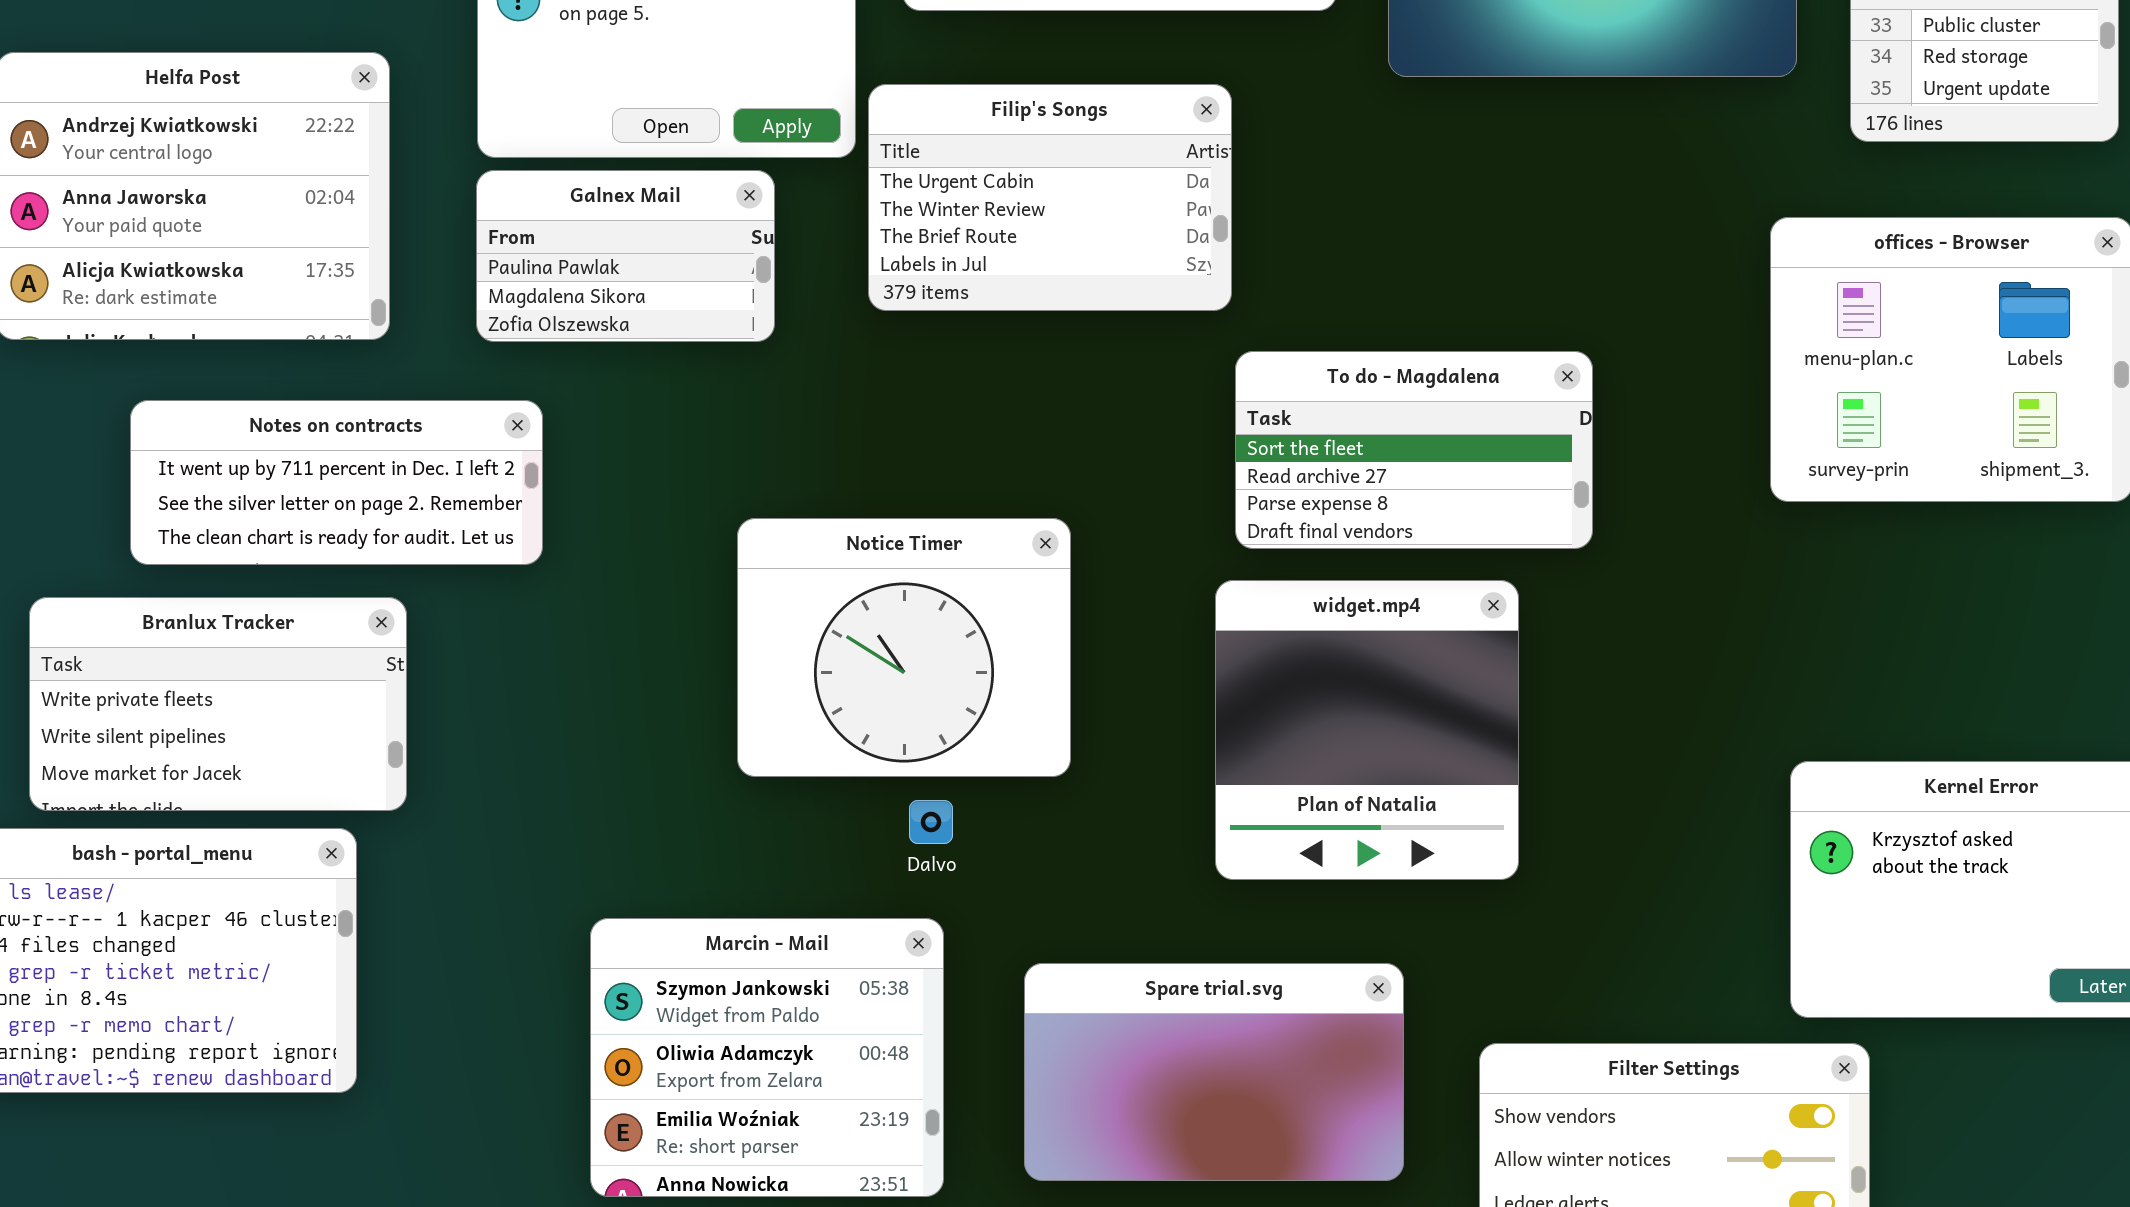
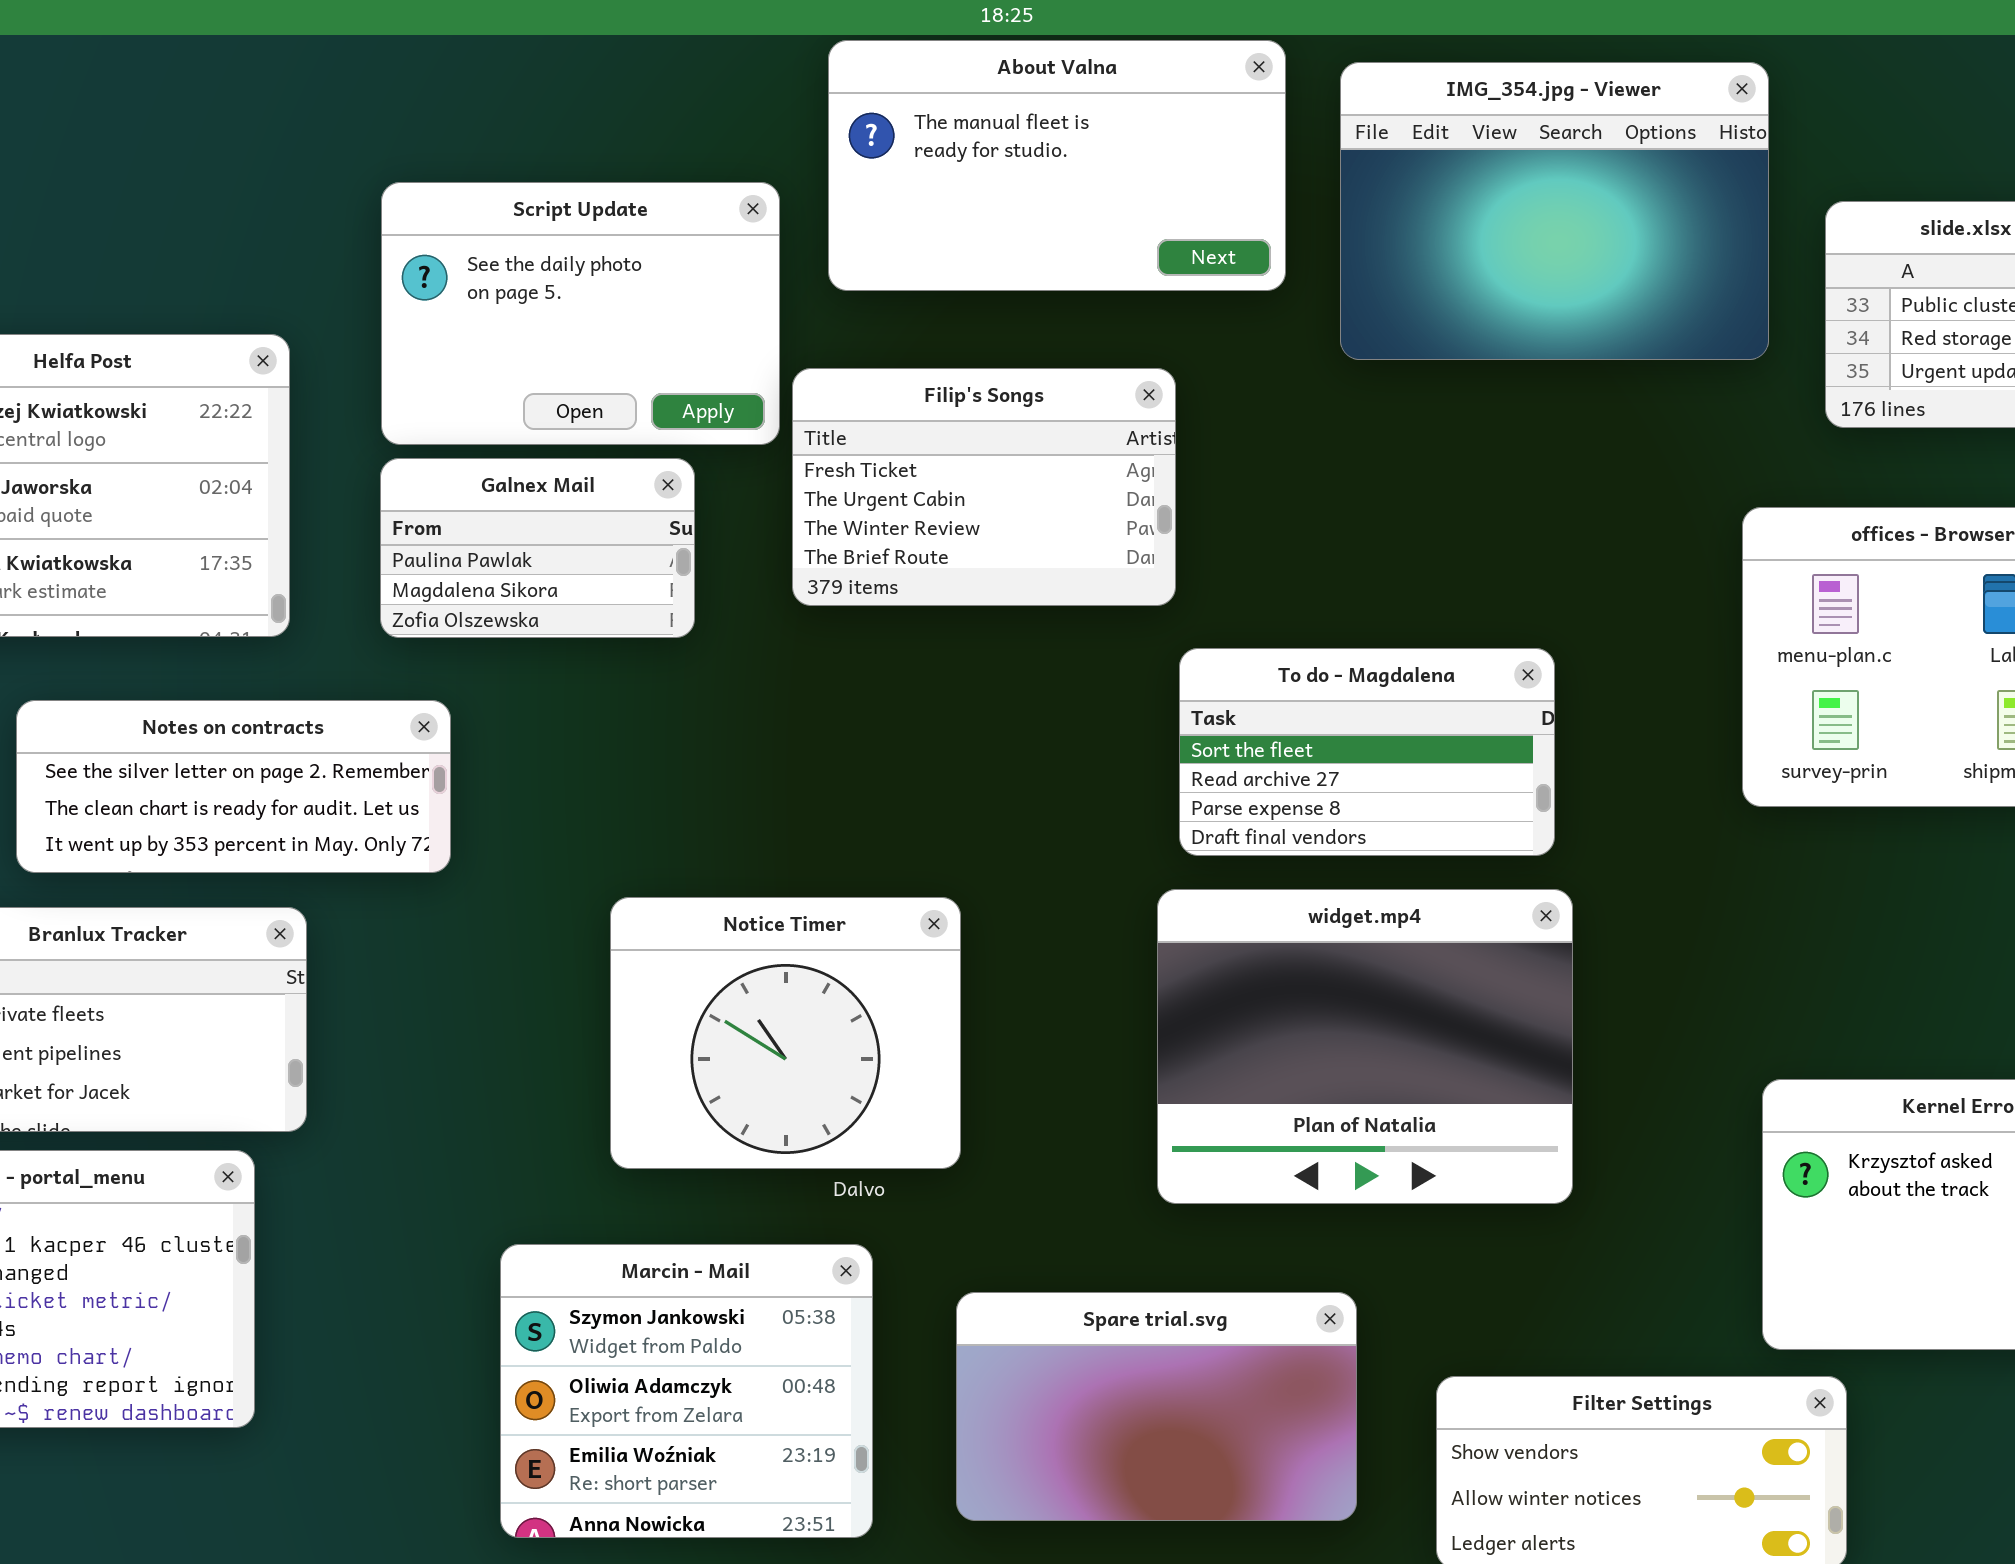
Filip's Songs: [868,84,1232,311] -> [792,368,1176,606], scrolled up 1 row
Notes on contracts: [130,400,543,565] -> [16,700,451,873], scrolled down 1 row
Notice Timer: [737,518,1071,777] -> [610,897,961,1169], moved
widget.mp4: [1215,580,1519,880] -> [1157,889,1573,1204], resized

